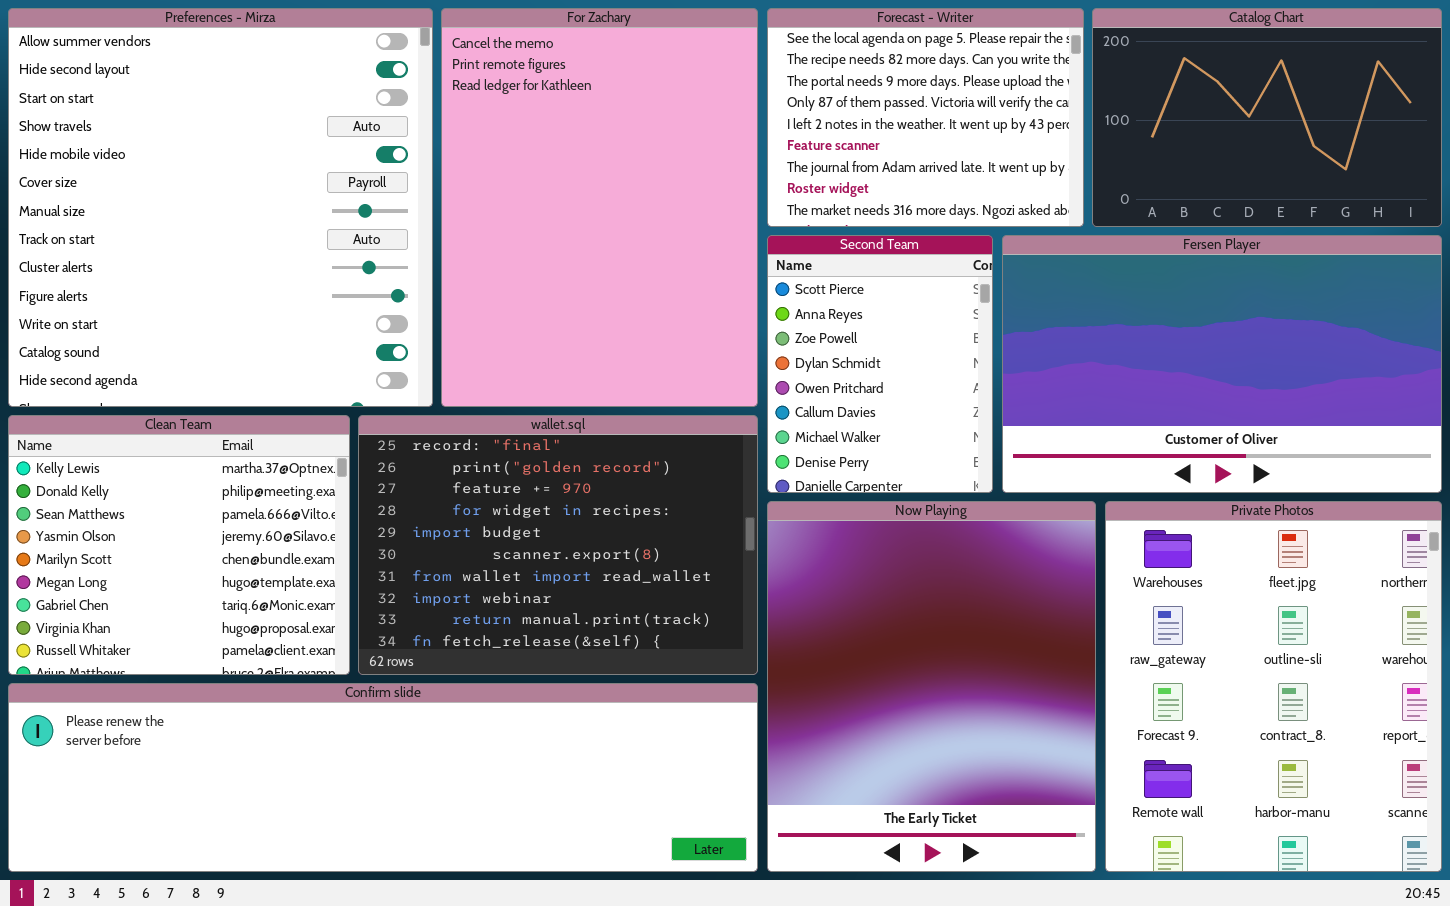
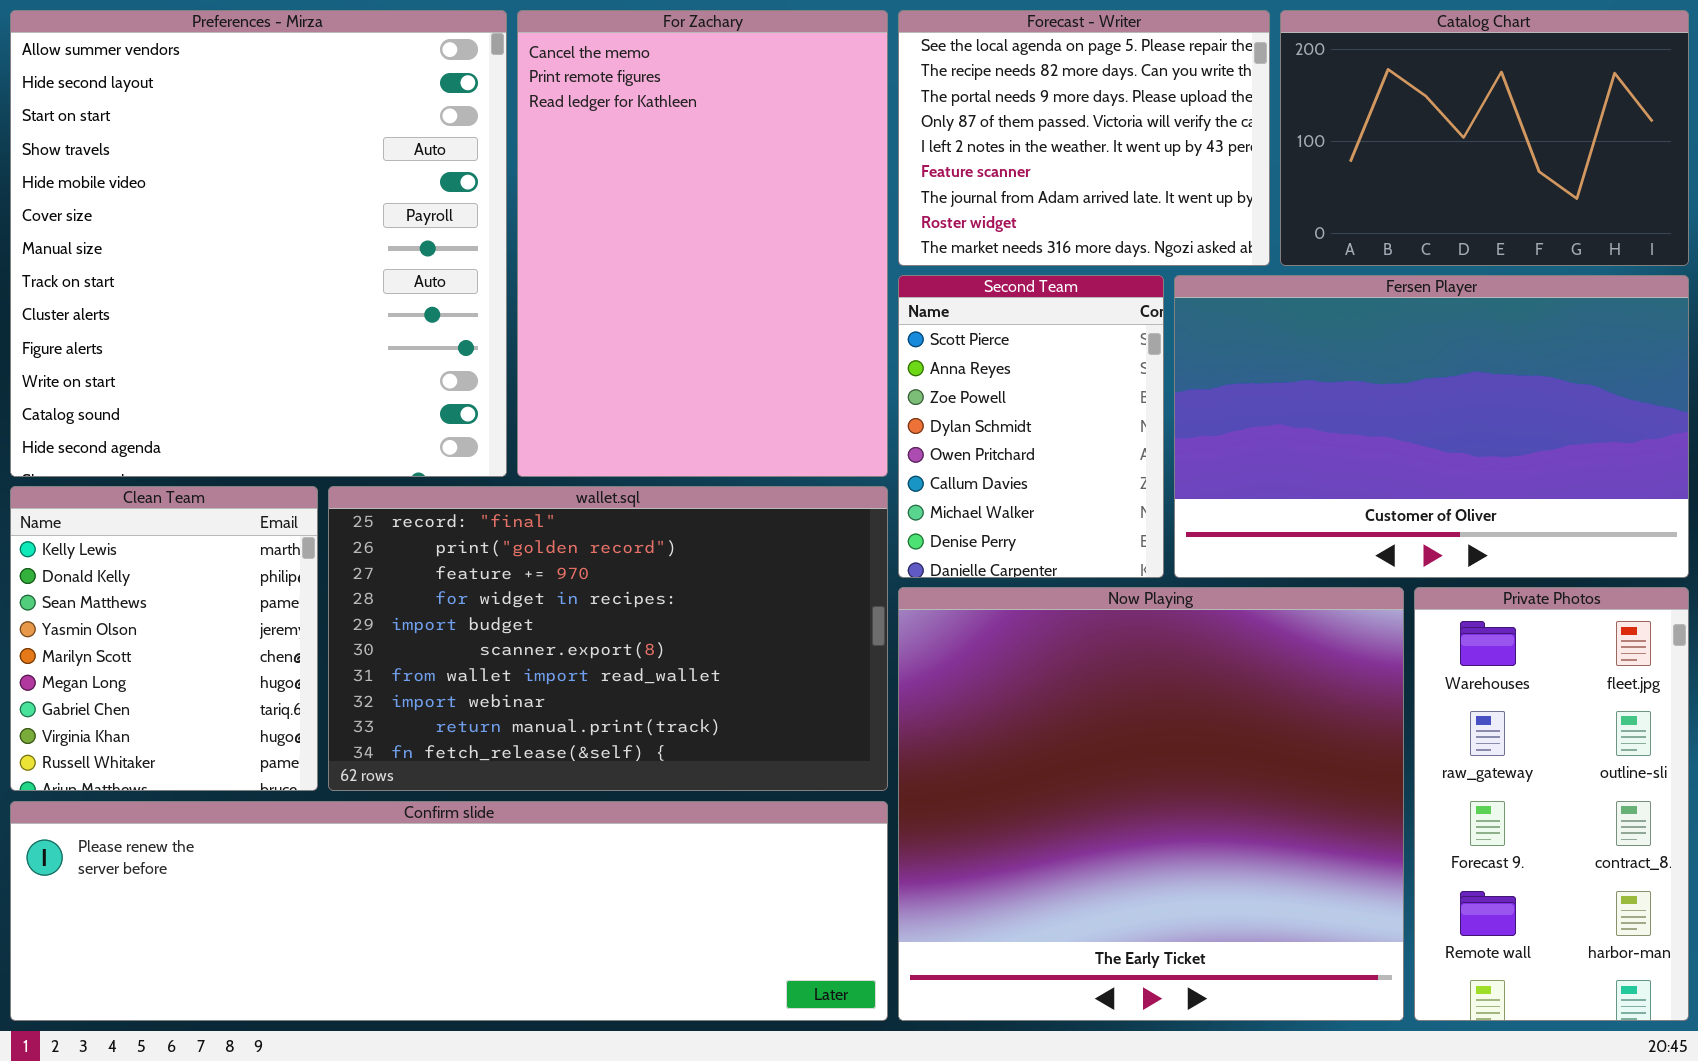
Clean Team: [8,415,350,675] -> [10,486,318,791], resized
wallet.sql: [358,415,758,675] -> [328,486,888,791], resized
Now Playing: [767,501,1096,872] -> [898,587,1404,1021], resized
Private Photos: [1105,501,1442,872] -> [1414,587,1689,1021], resized

